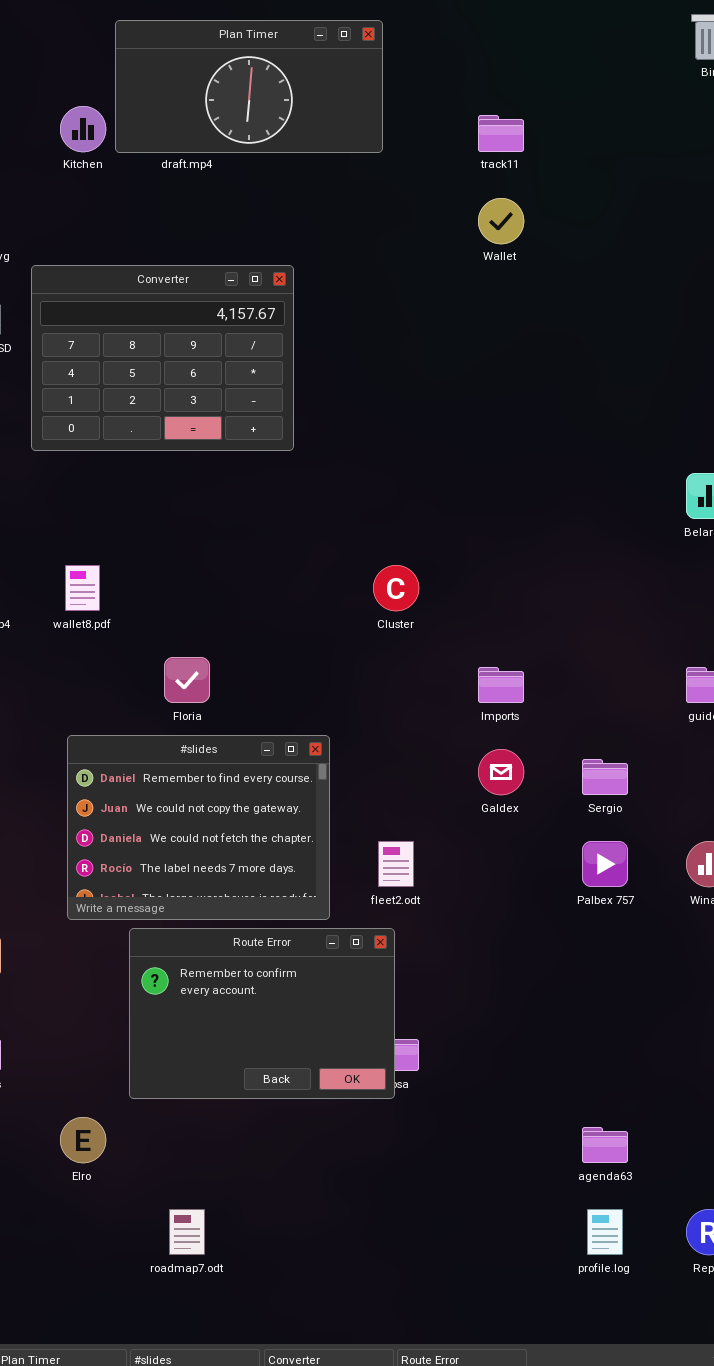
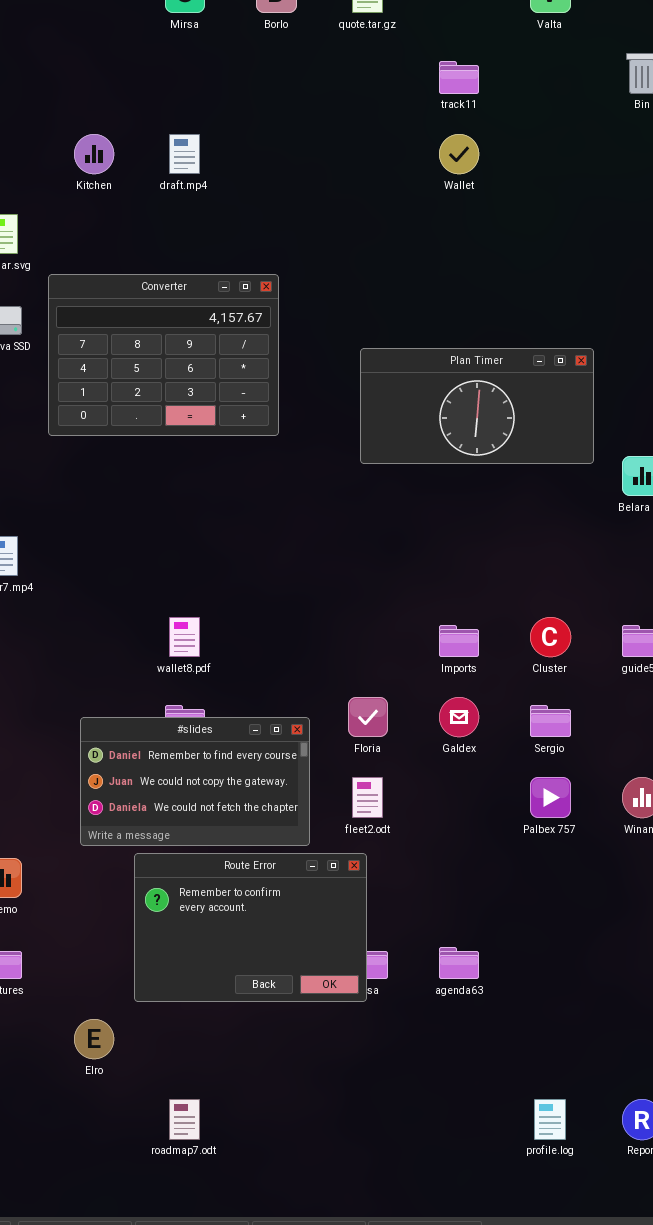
Plan Timer: [115,20,383,153] -> [360,348,594,464], moved
track11: [478,115,524,152] -> [439,61,479,94], moved
Wallet: [478,198,524,244] -> [439,134,479,174], moved
wallet8.pdf: [65,565,100,611] -> [169,617,200,657], moved
Cluster: [373,565,419,611] -> [530,617,571,657], moved
Floria: [164,657,210,703] -> [348,697,388,737], moved
#slides: [67,735,330,920] -> [80,717,310,846], resized
agenda63: [582,1127,628,1163] -> [439,947,479,979], moved

